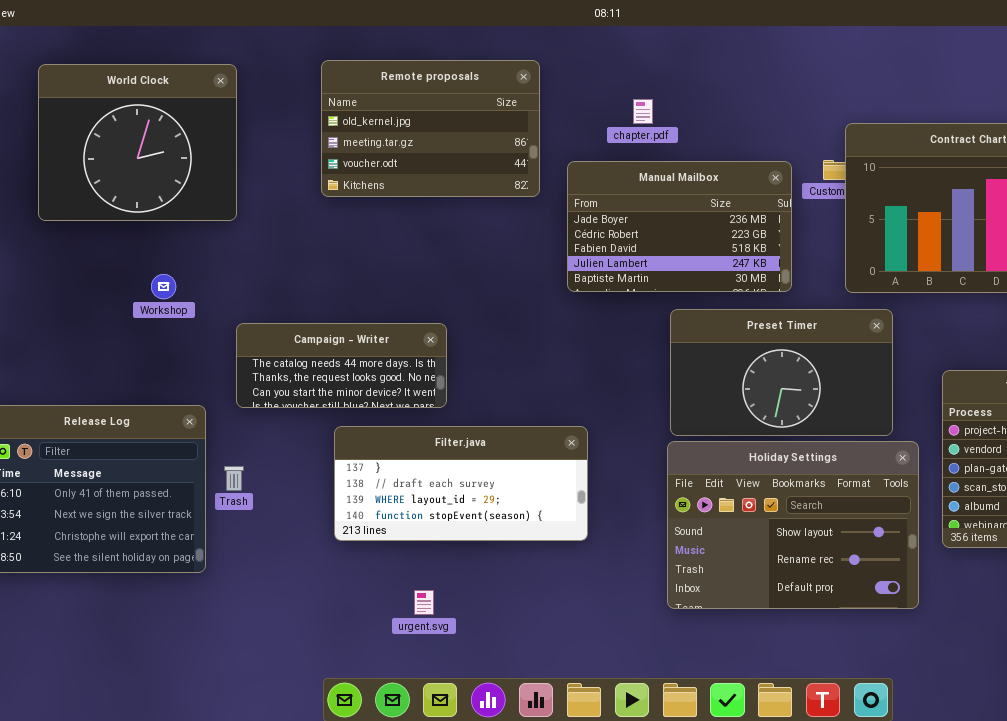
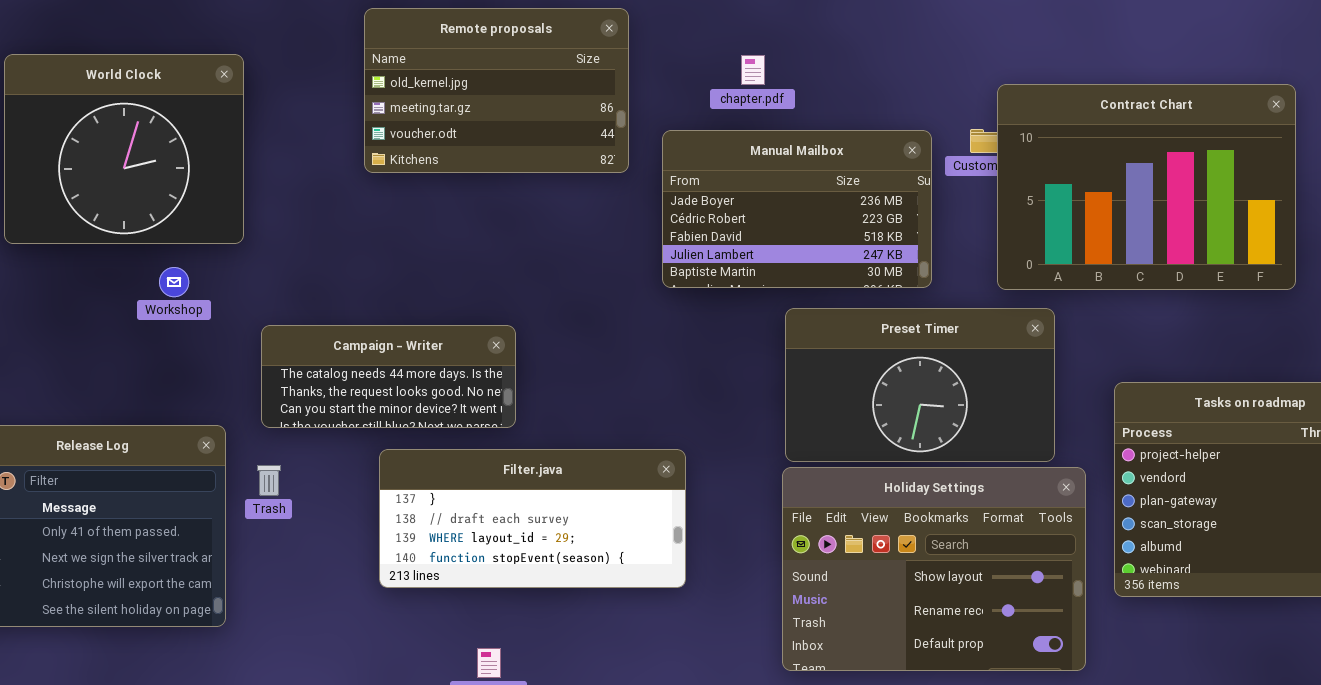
World Clock: [38,64,237,221] -> [4,54,244,244], moved
Trash: [224,466,244,491] -> [257,465,281,496], moved

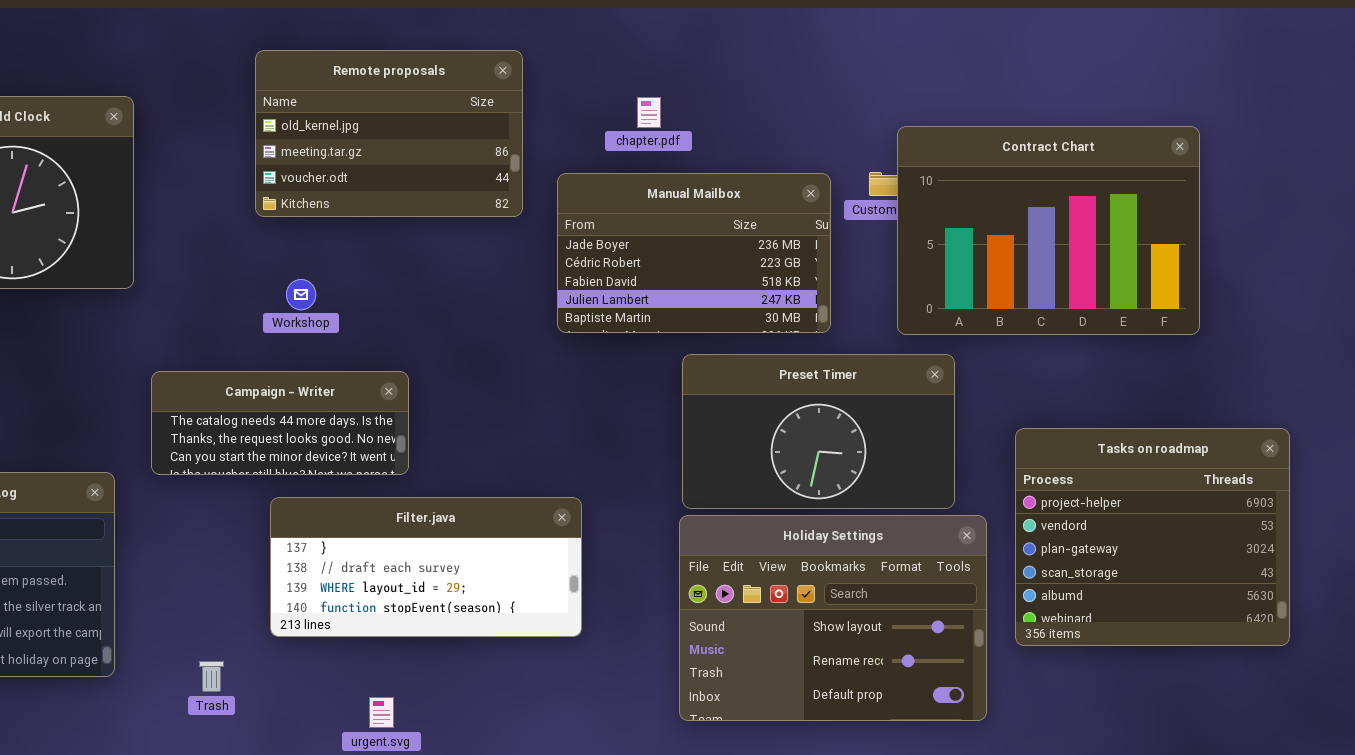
Workshop: [159,267,189,297] -> [286,279,316,310], moved
Trash: [257,465,281,496] -> [199,661,224,692], moved

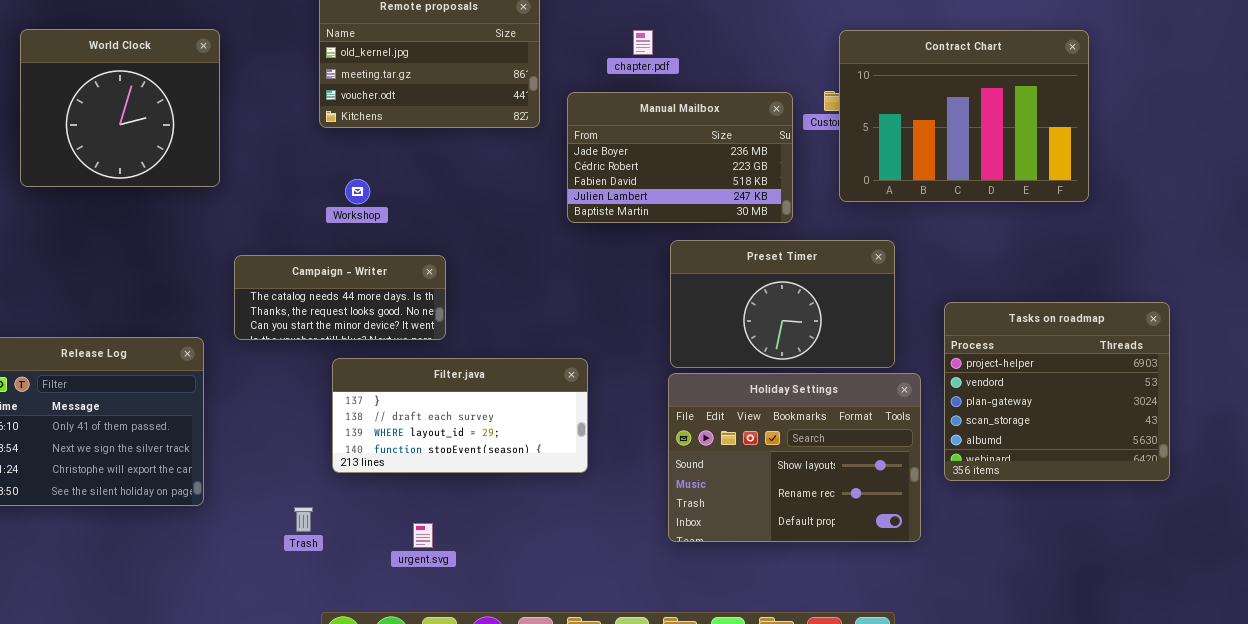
Contract Chart: [897,126,1200,335] -> [839,30,1089,202], moved
Trash: [199,661,224,692] -> [294,507,313,532], moved

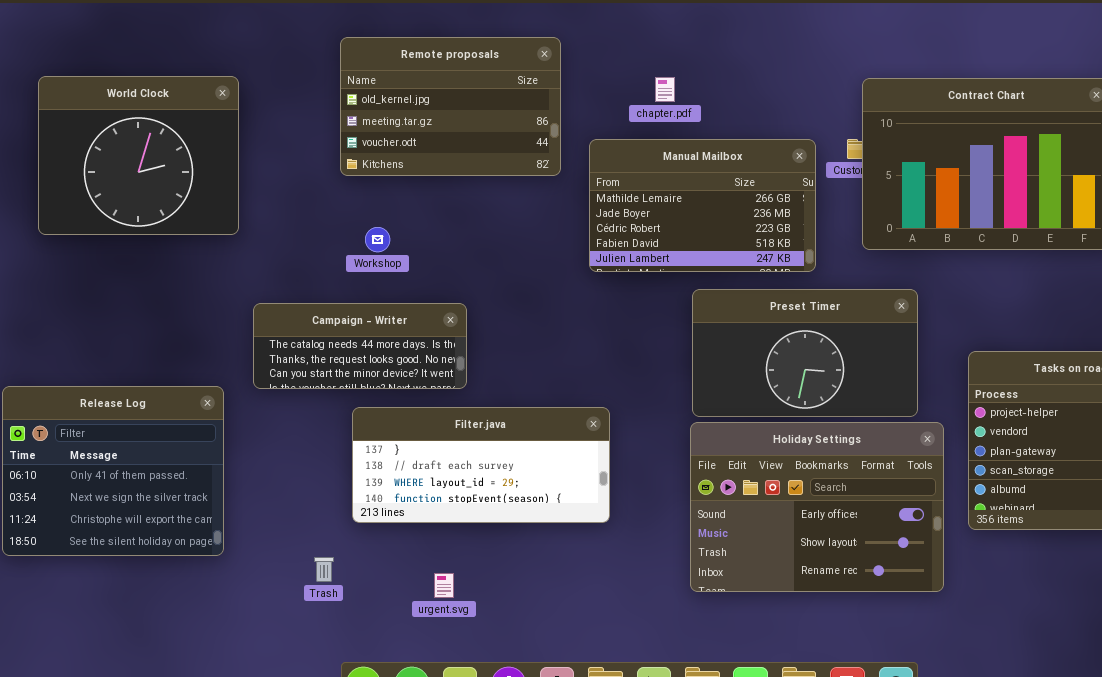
Manual Mailbox: [567,92,793,223] -> [589,139,816,272], scrolled up 1 row
Holiday Settings: [668,373,921,542] -> [690,422,944,592], scrolled up 1 row

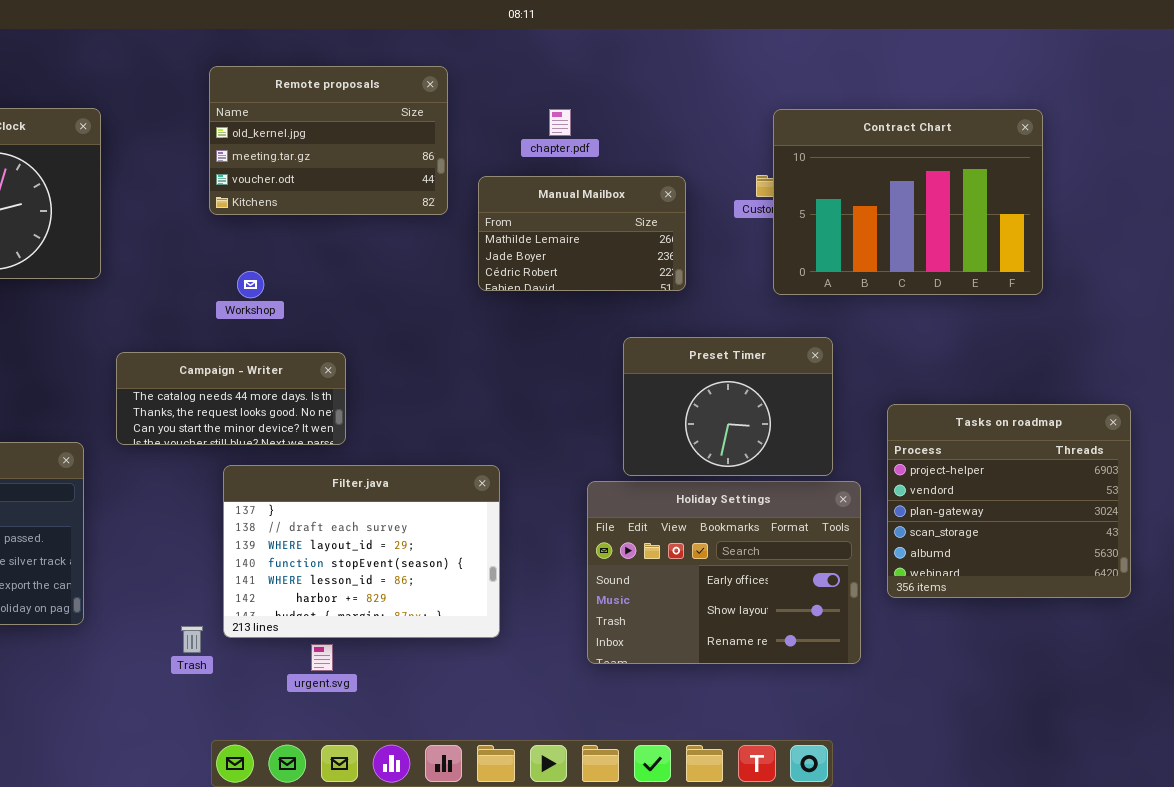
Manual Mailbox: [589,139,816,272] -> [478,176,686,291], resized
Preset Timer: [692,289,918,417] -> [623,337,833,476], resized
Filter.java: [352,407,610,523] -> [223,465,500,638], resized

